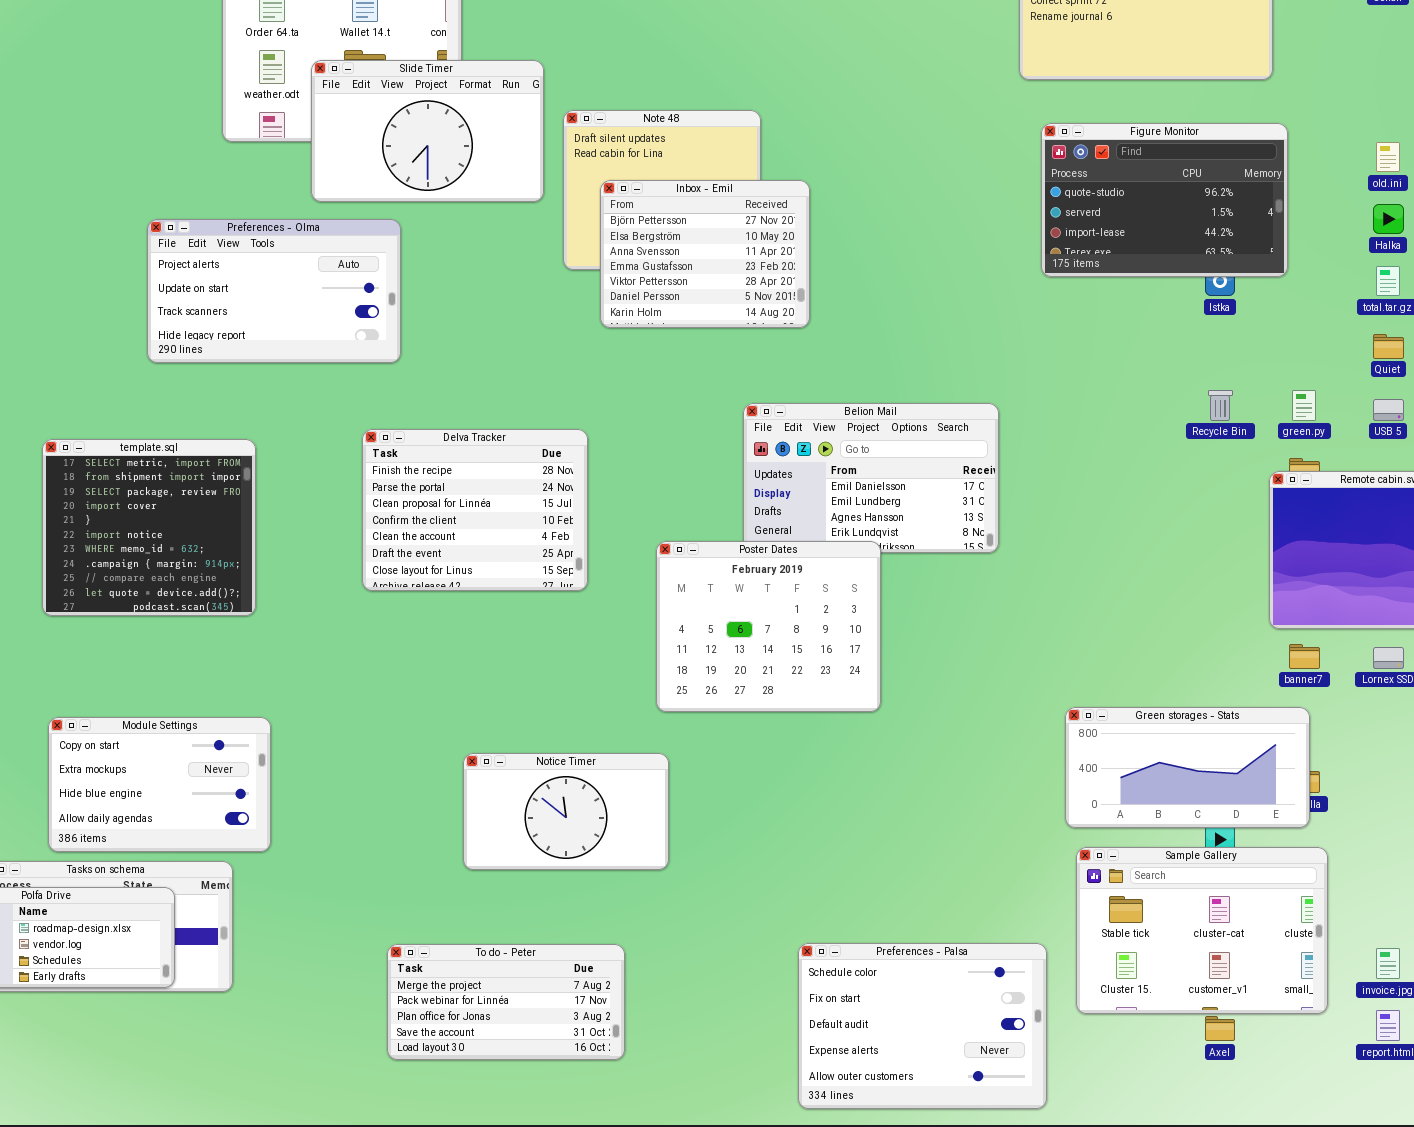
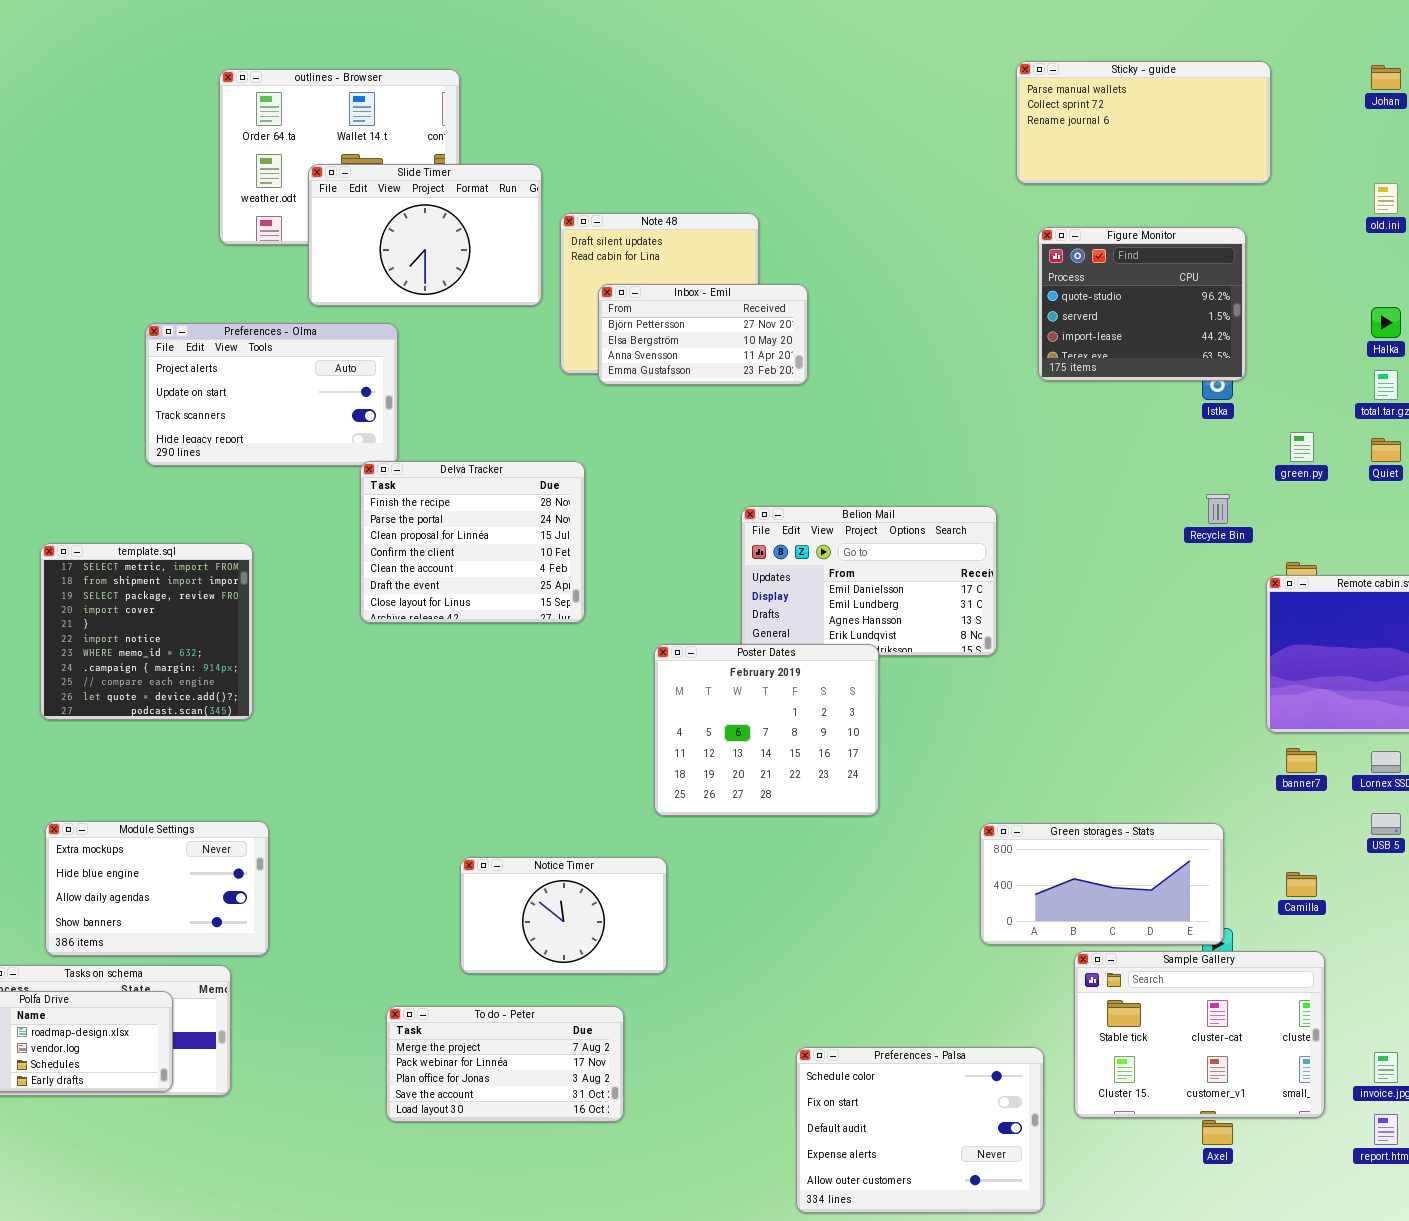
Figure Monitor: [1041,123,1288,277] -> [1038,227,1246,381], resized
old.ini: [1376,142,1400,172] -> [1374,183,1398,214], moved
Inbox - Emil: [600,180,810,328] -> [598,284,808,385], resized
green.py: [1292,390,1316,421] -> [1290,432,1314,462], moved
USB 5: [1373,399,1404,421] -> [1371,813,1401,835], moved
Delva Tracker: [362,429,588,591] -> [360,461,585,623], moved
Green storages - Stats: [1065,707,1310,828] -> [980,823,1224,945], moved
Module Settings: [48,717,271,852] -> [45,821,269,956], scrolled down 1 row
To do - Peter: [387,944,625,1060] -> [386,1006,624,1122], moved

